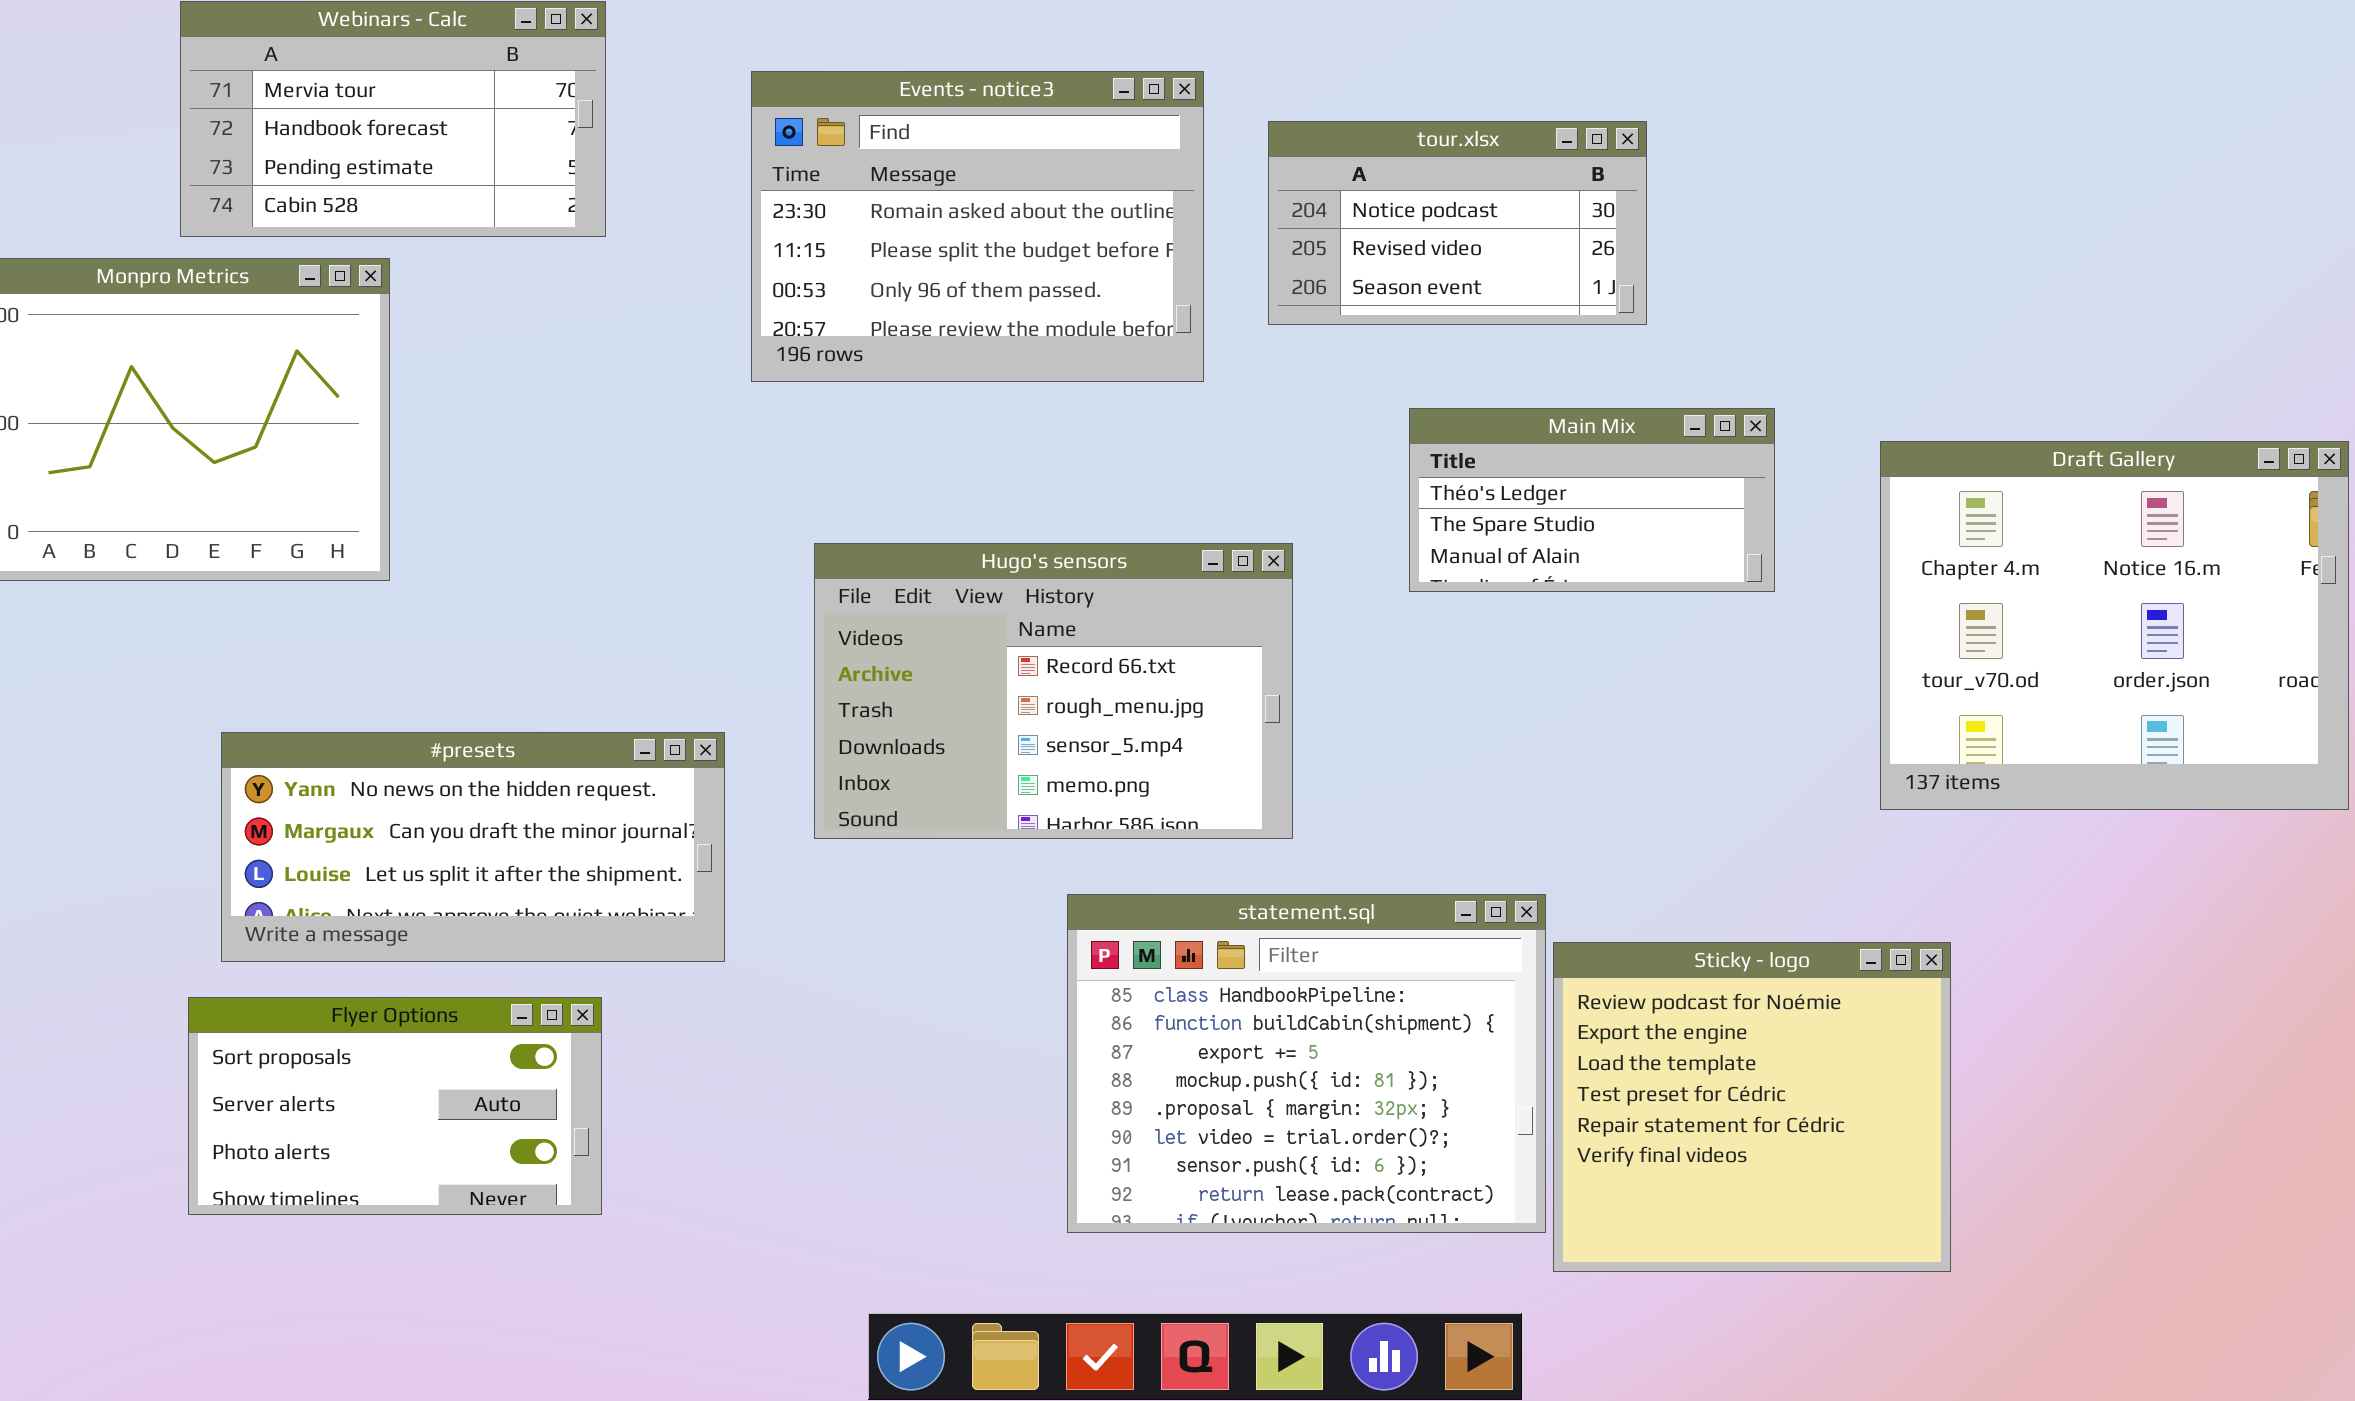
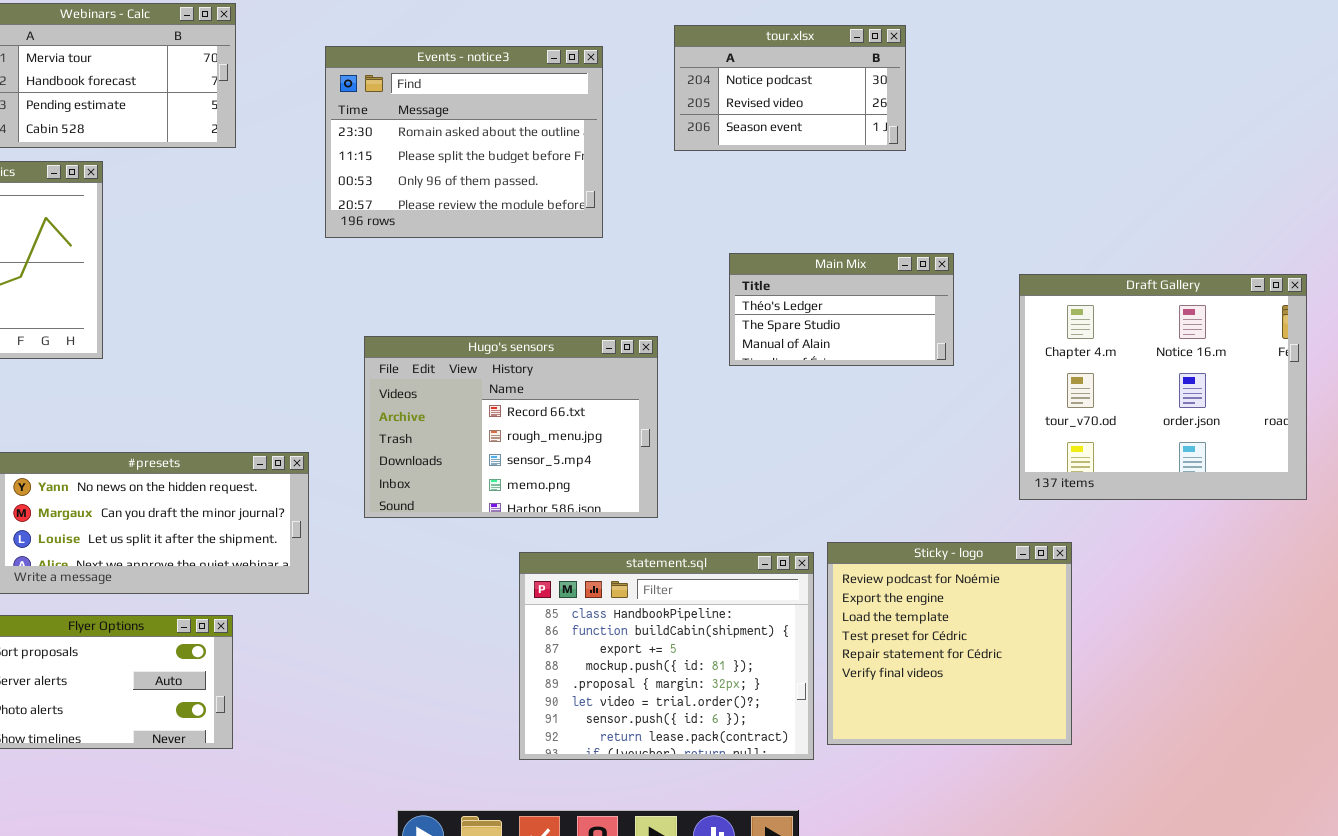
tour.xlsx: [1268,121,1647,325] -> [674,25,906,151], moved
Sticky - logo: [1553,942,1951,1272] -> [827,542,1072,745], moved

